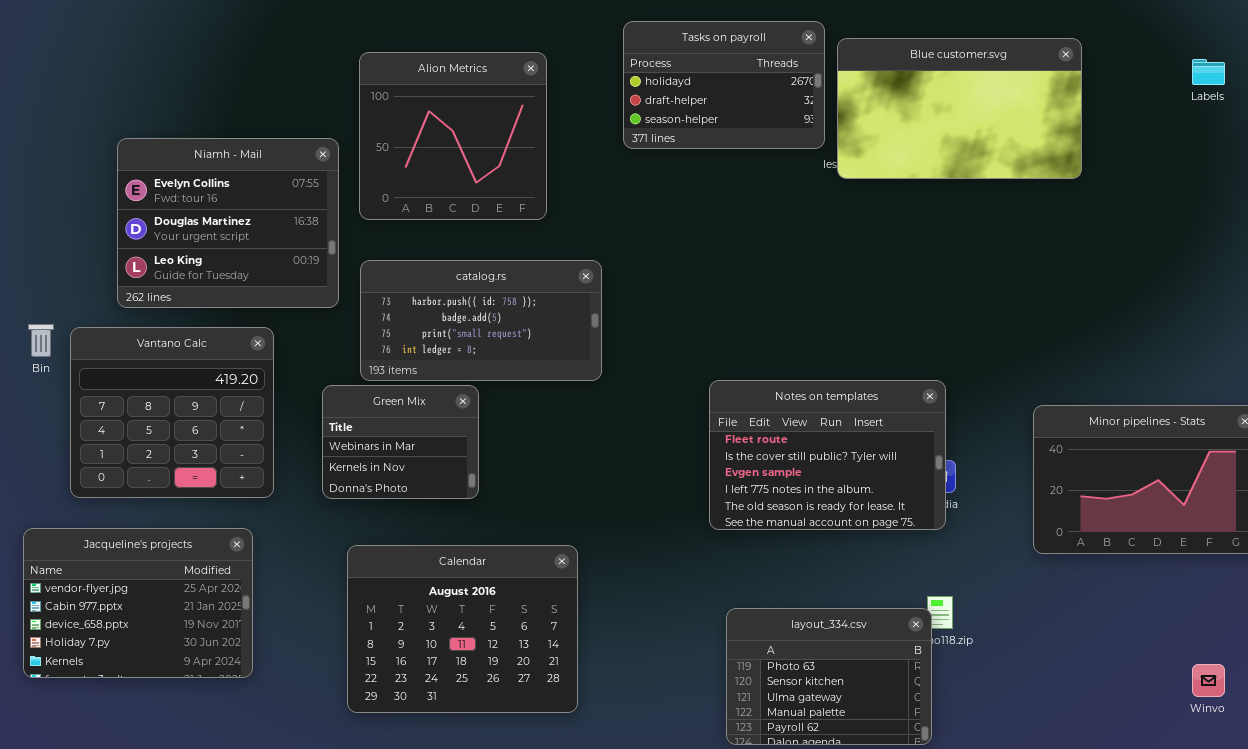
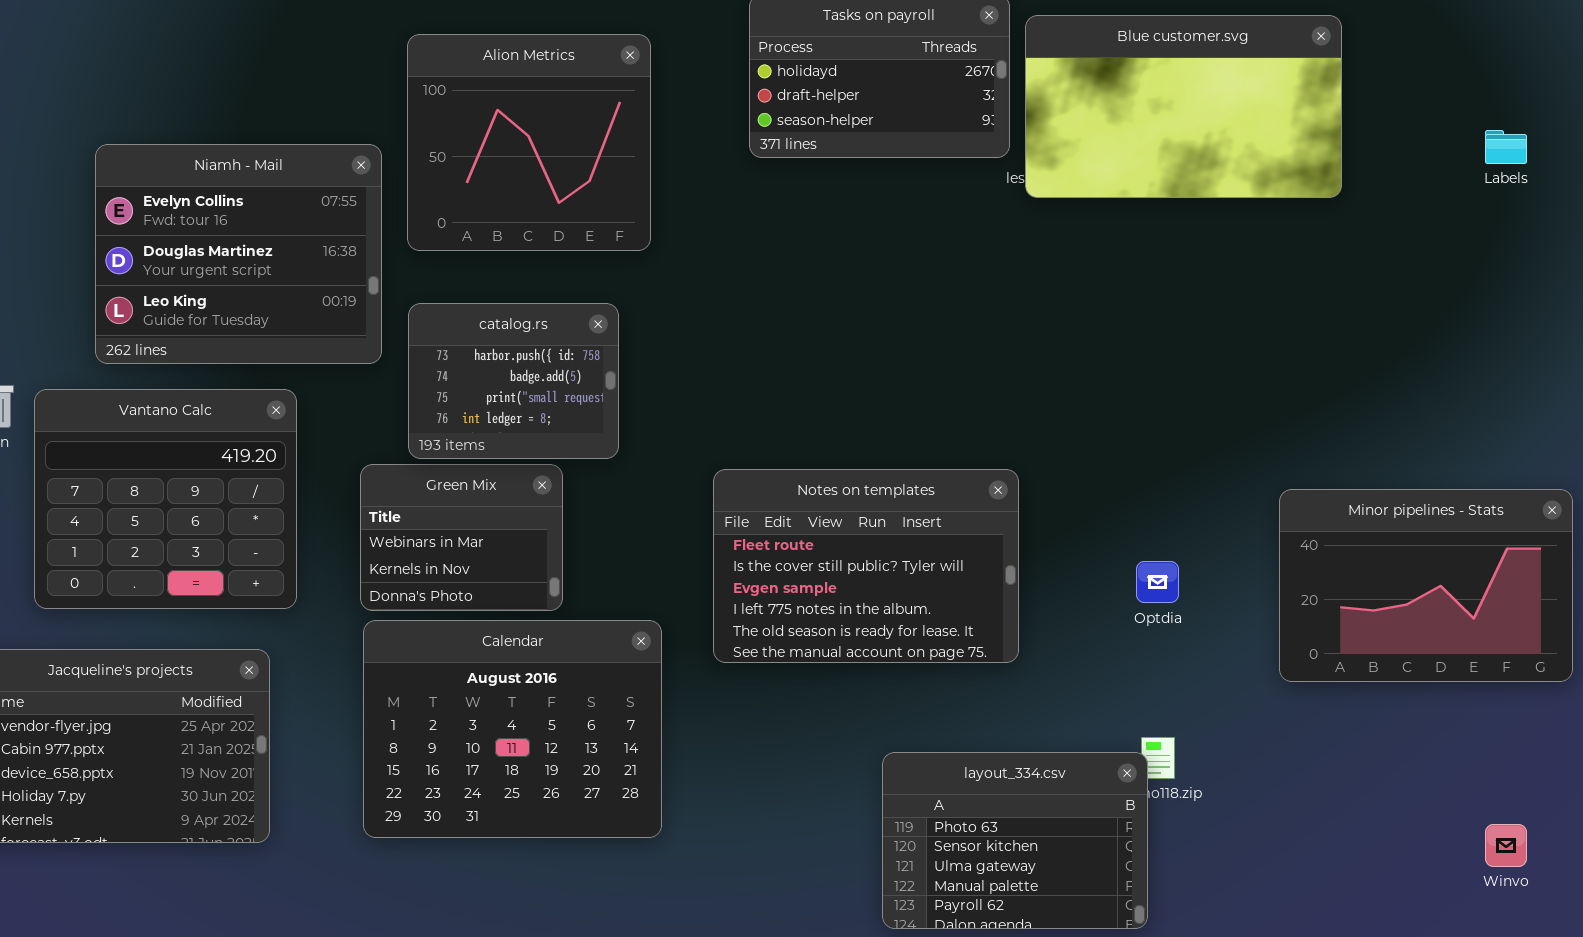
Labels: [1192,59,1225,85] -> [1485,130,1527,164], moved
catalog.rs: [360,260,602,381] -> [408,303,619,459], resized
Notes on templates: [709,380,946,530] -> [713,469,1019,663], moved
Calendar: [347,545,578,713] -> [363,620,662,838], moved

